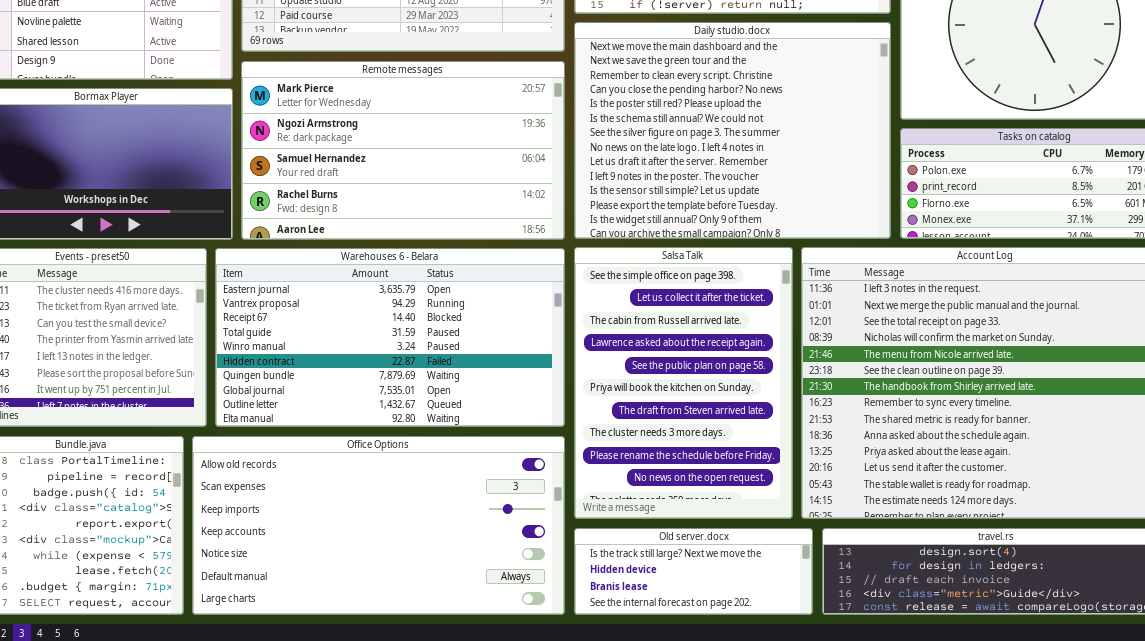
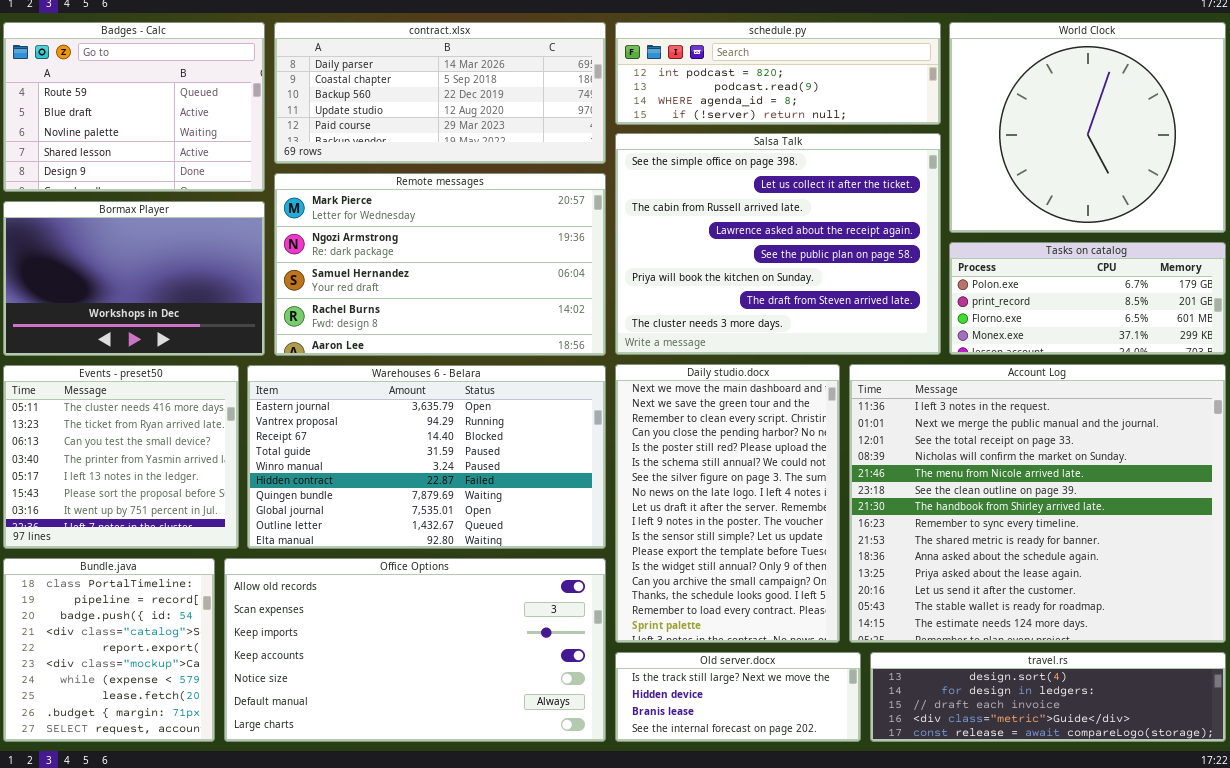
Daily studio.docx: [574,22,891,239] -> [615,364,840,643], moved, resized
Salsa Talk: [574,247,793,519] -> [615,133,941,355], moved, resized

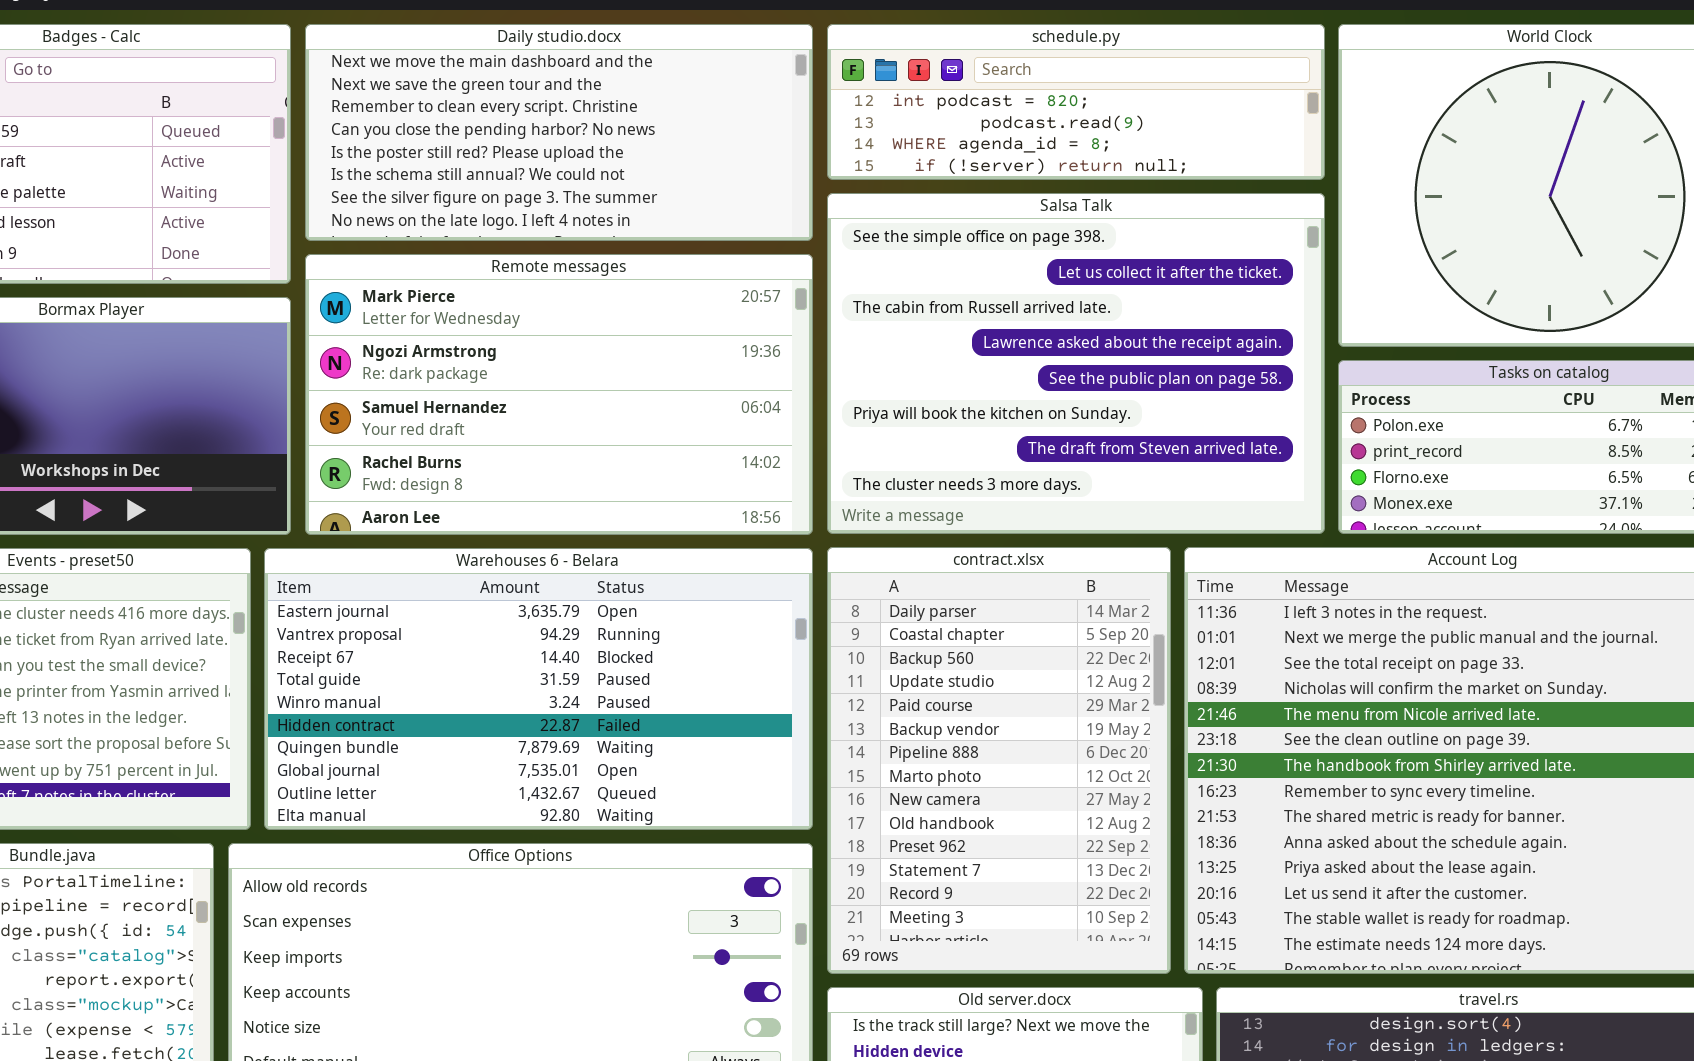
contract.xlsx: [274,22,606,164] -> [827,547,1171,974], moved, resized
Daily studio.docx: [615,364,840,643] -> [305,24,813,241], moved, resized

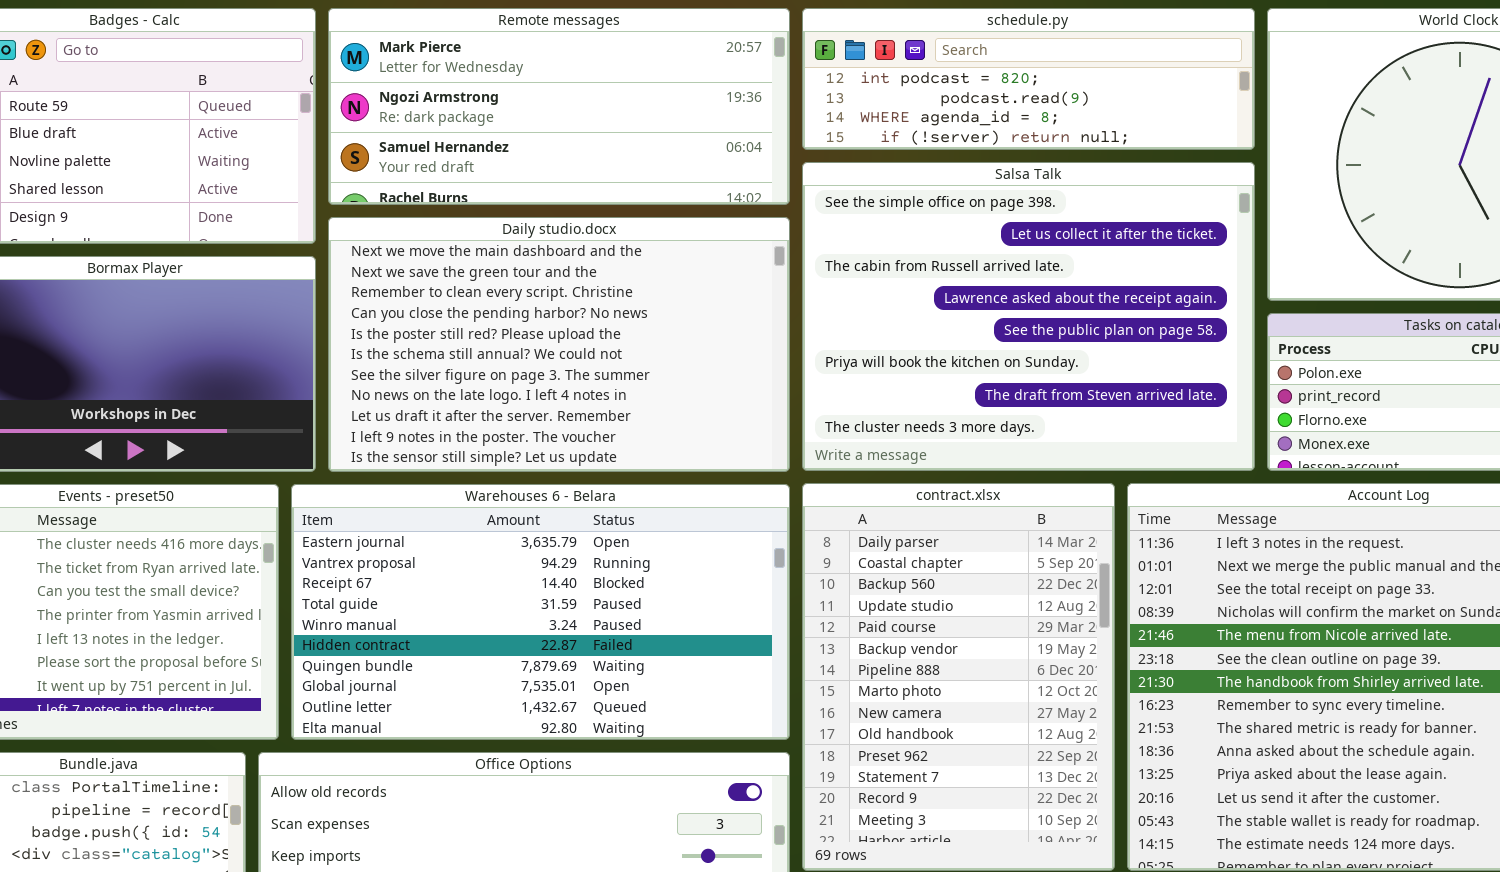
Daily studio.docx: [305,24,813,241] -> [328,217,790,472], moved, resized
Remote messages: [305,254,813,535] -> [328,8,790,205], moved, resized

